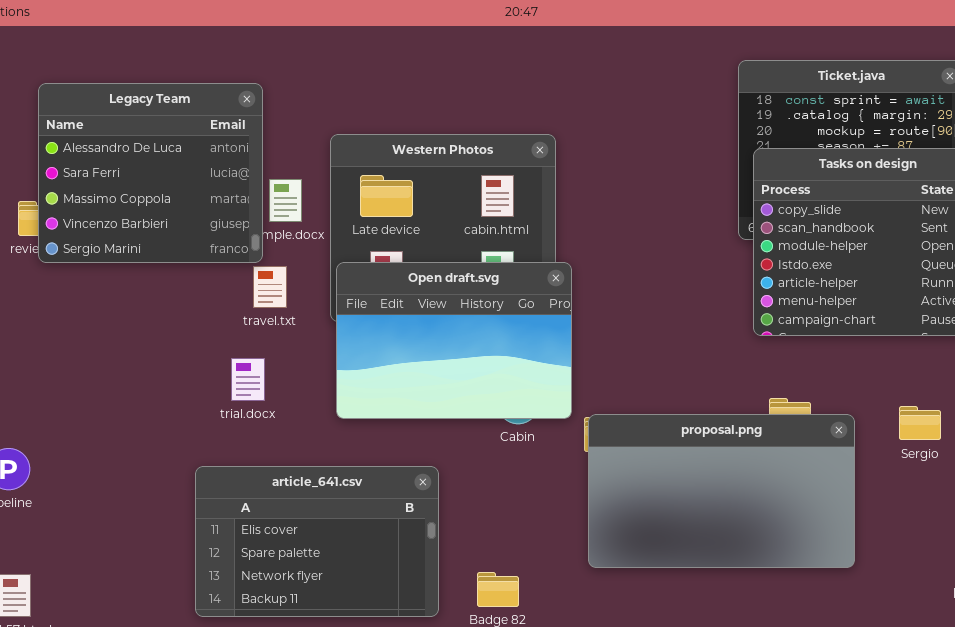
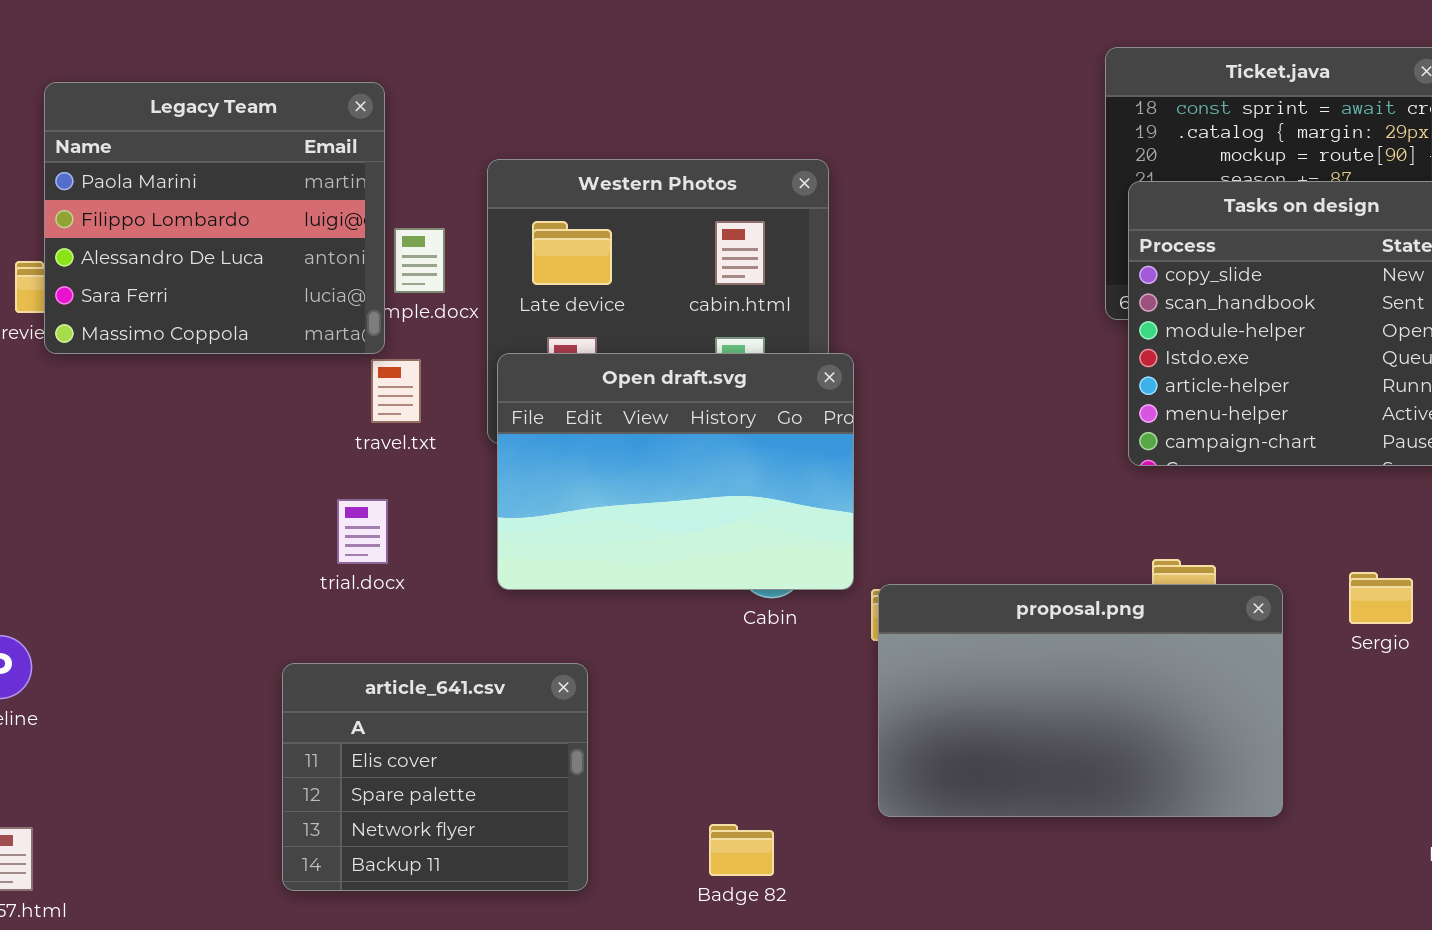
Legacy Team: [38,83,263,263] -> [44,82,385,354], scrolled up 2 rows
article_641.csv: [195,466,439,617] -> [282,663,588,891], resized

